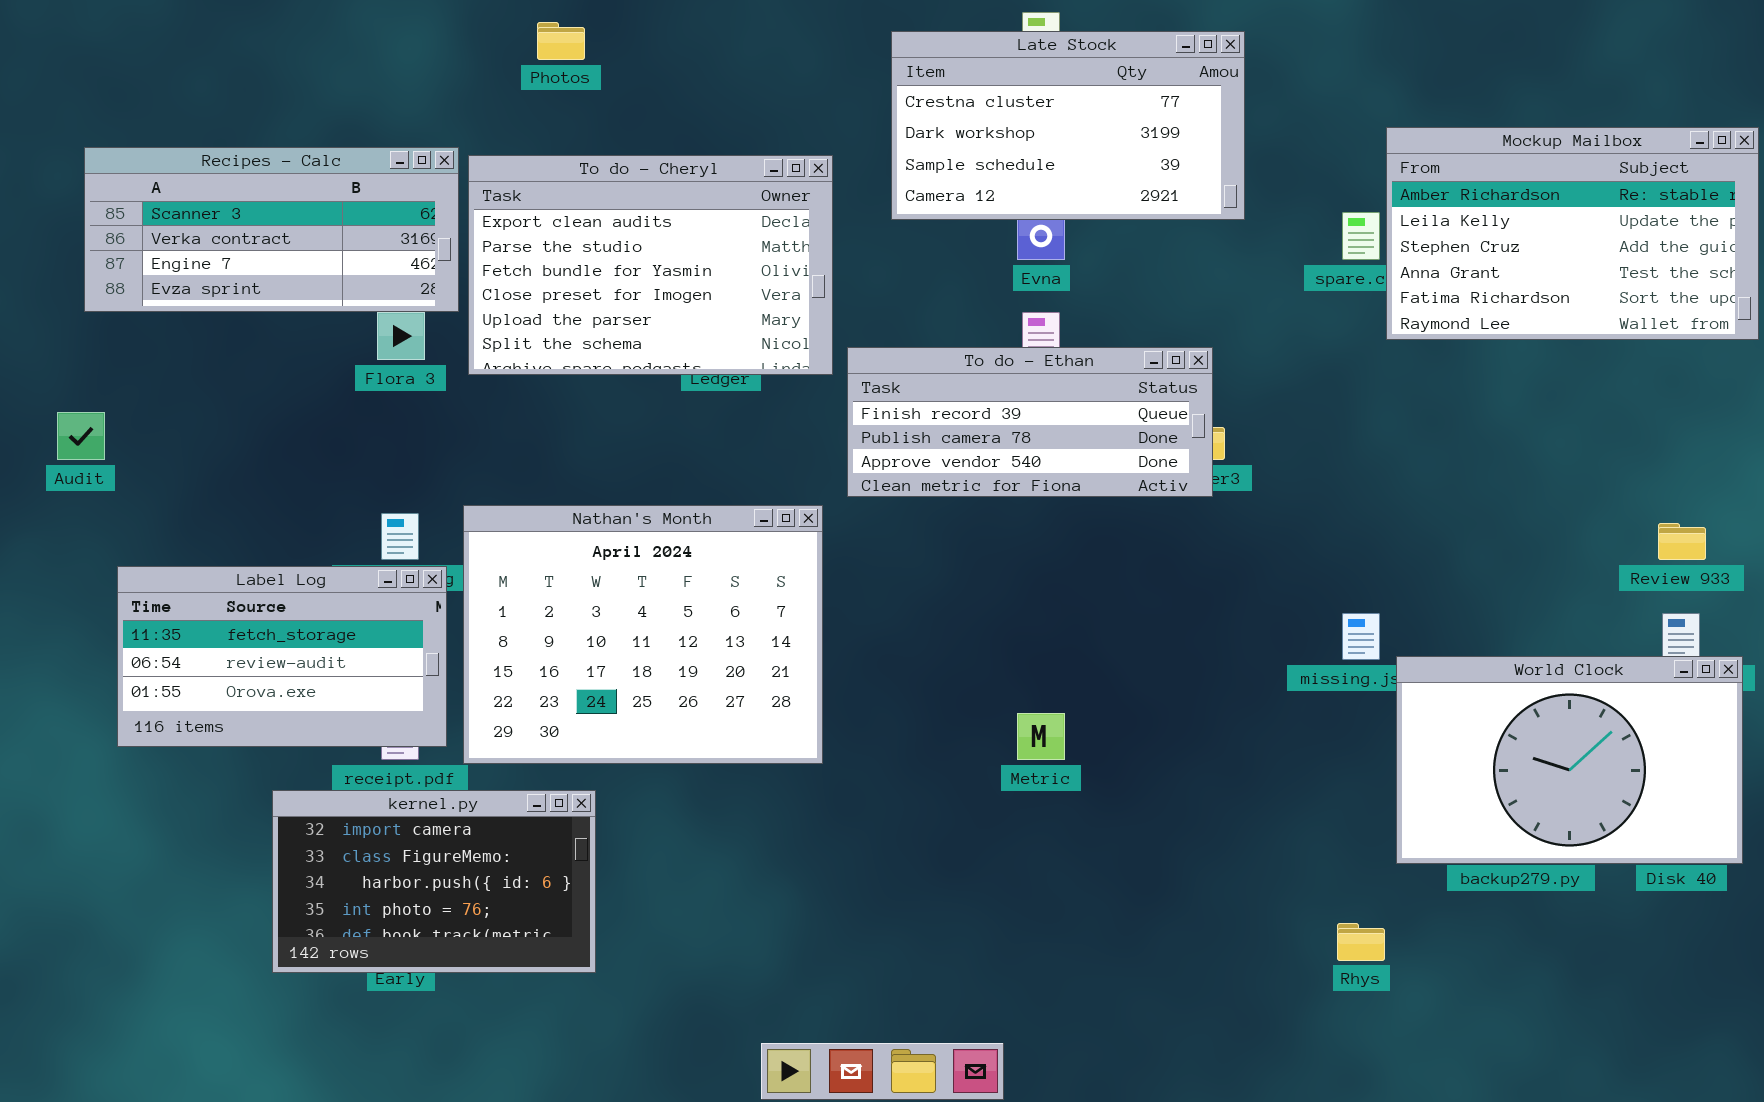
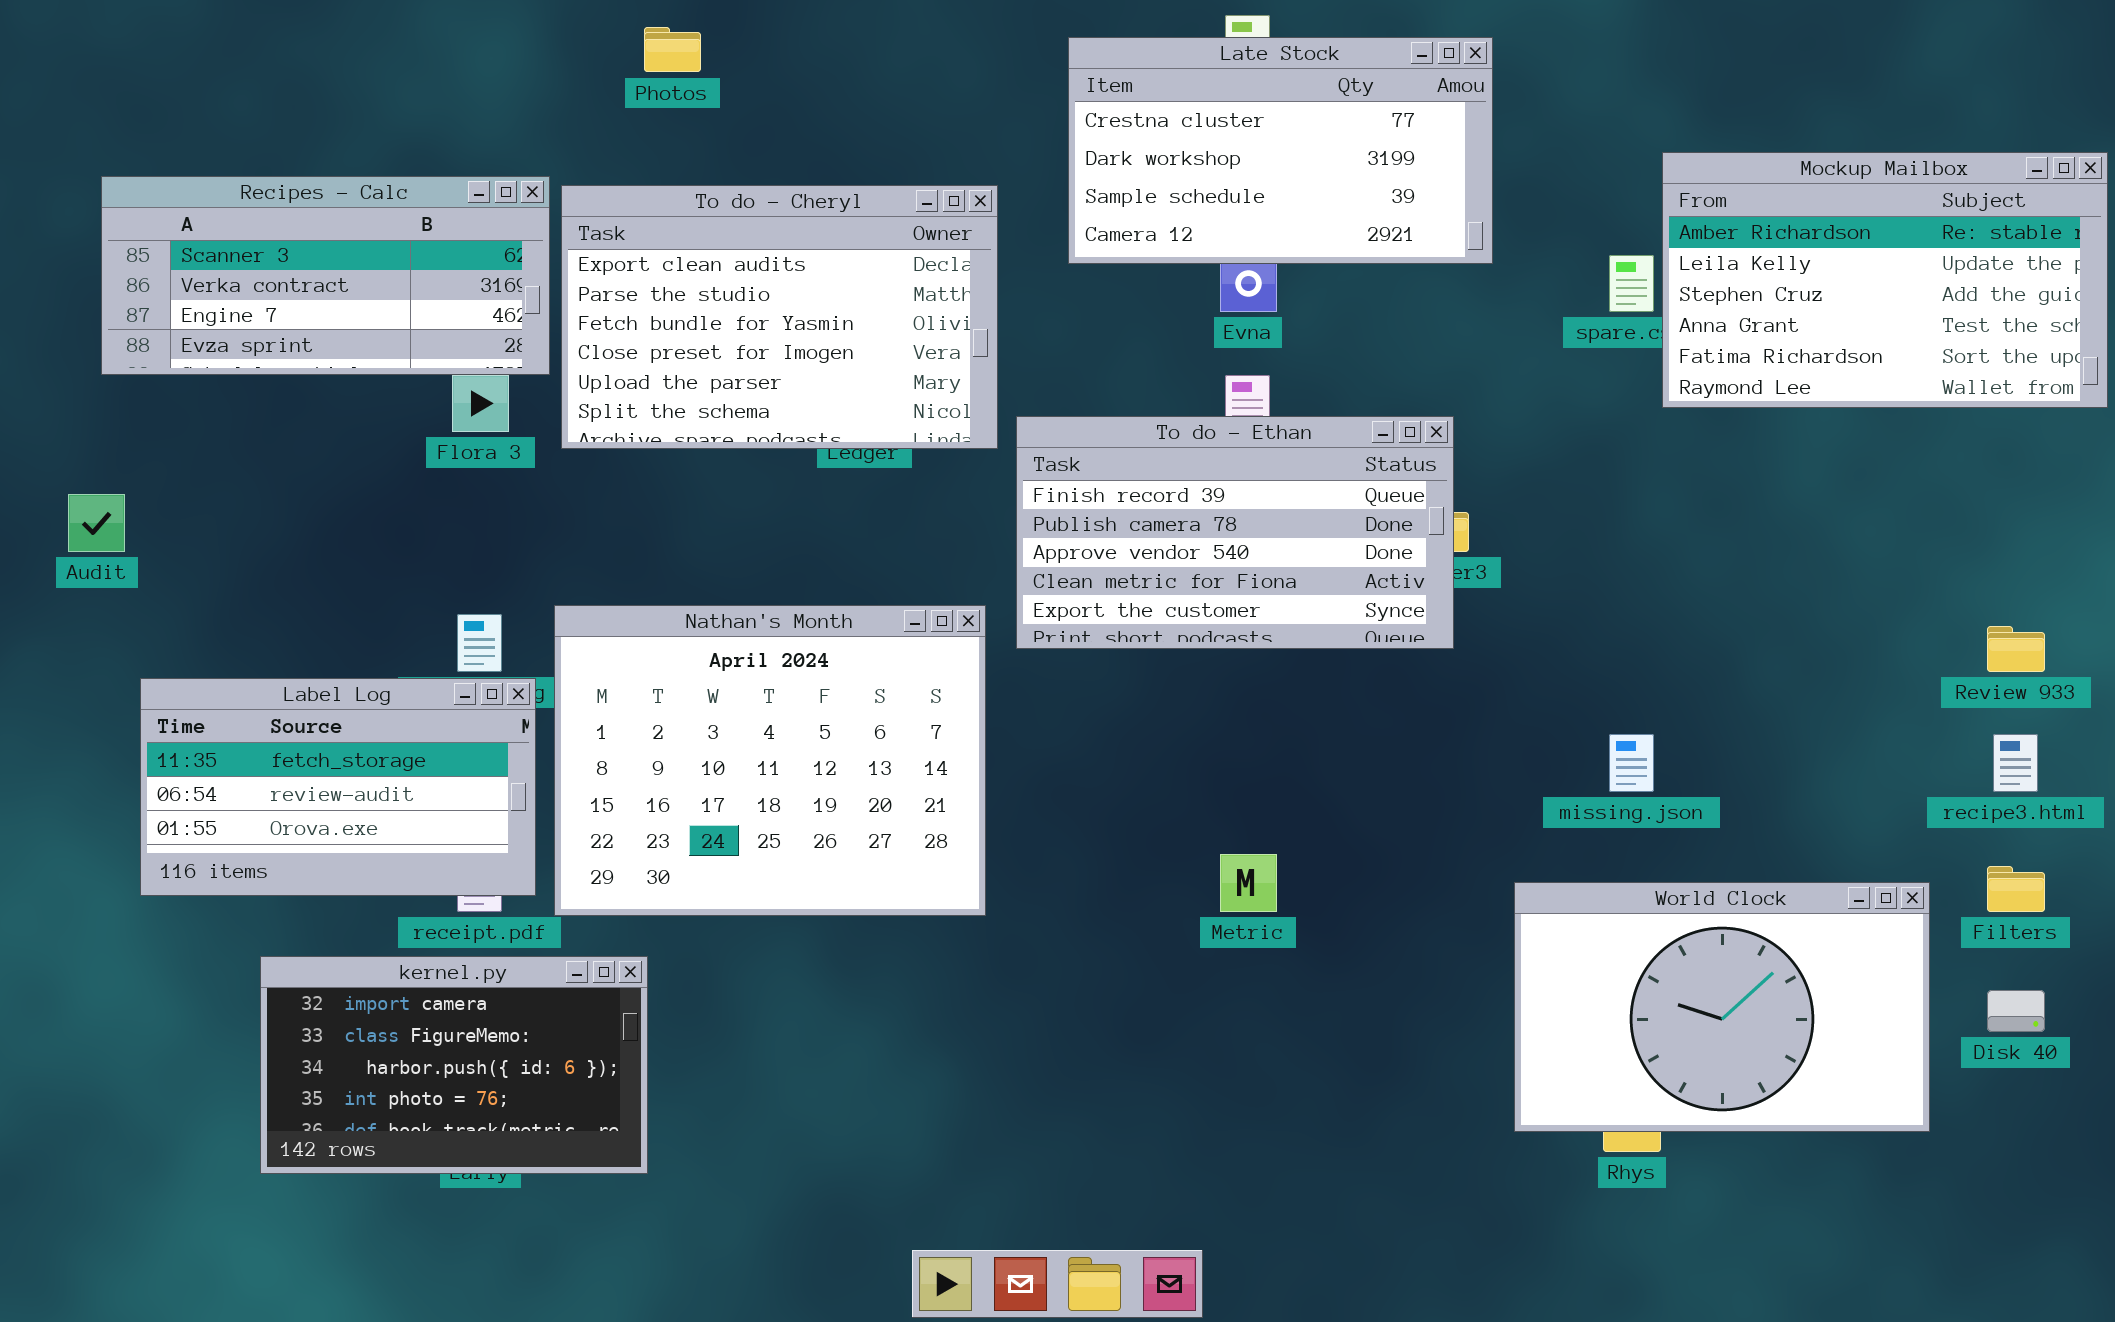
To do - Ethan: [847,347,1213,497] -> [1016,416,1454,649], resized
World Clock: [1396,656,1743,864] -> [1514,882,1930,1132], moved
kernel.py: [272,790,596,973] -> [260,956,648,1174], moved

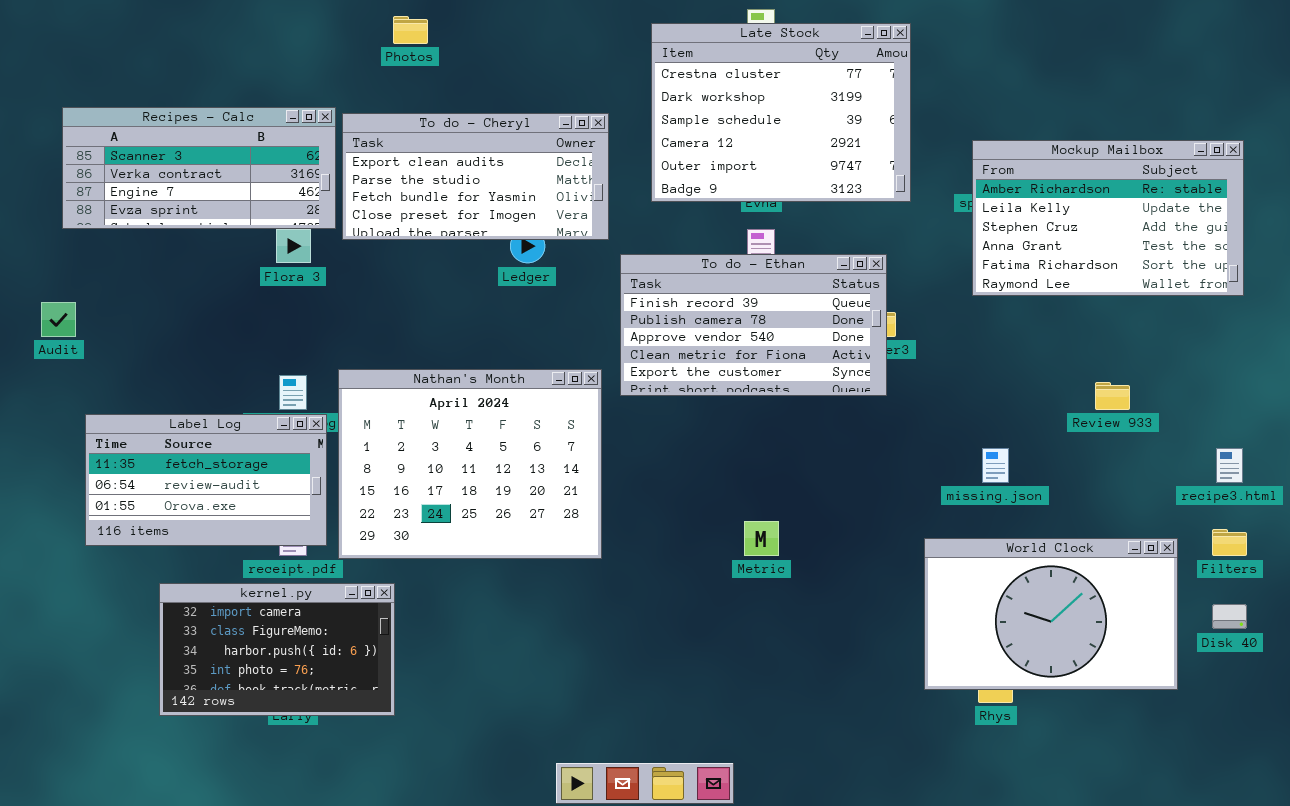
Late Stock: [1068,37,1493,264] -> [651,23,911,202], resized
Mockup Mailbox: [1662,152,2108,408] -> [972,140,1244,296], moved
To do - Cheryl: [561,185,998,449] -> [342,113,609,240], resized
Review 933: [1987,626,2045,672] -> [1095,382,1130,410], moved

